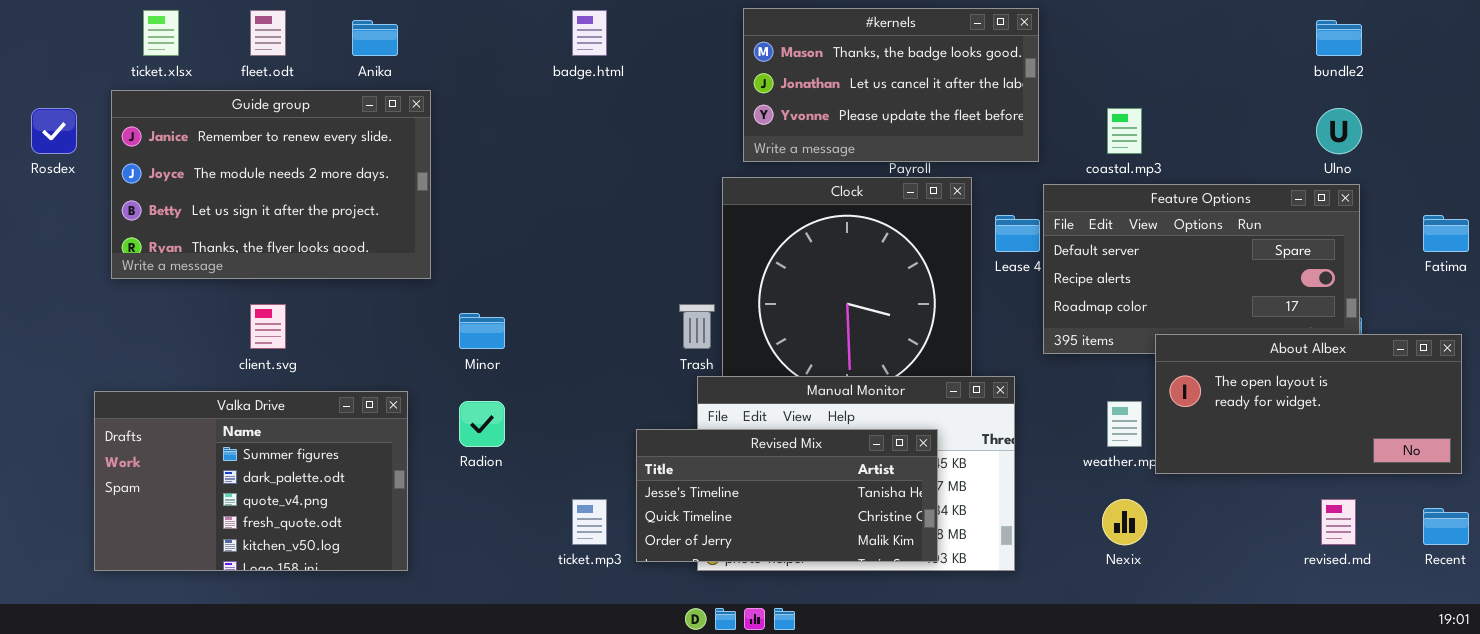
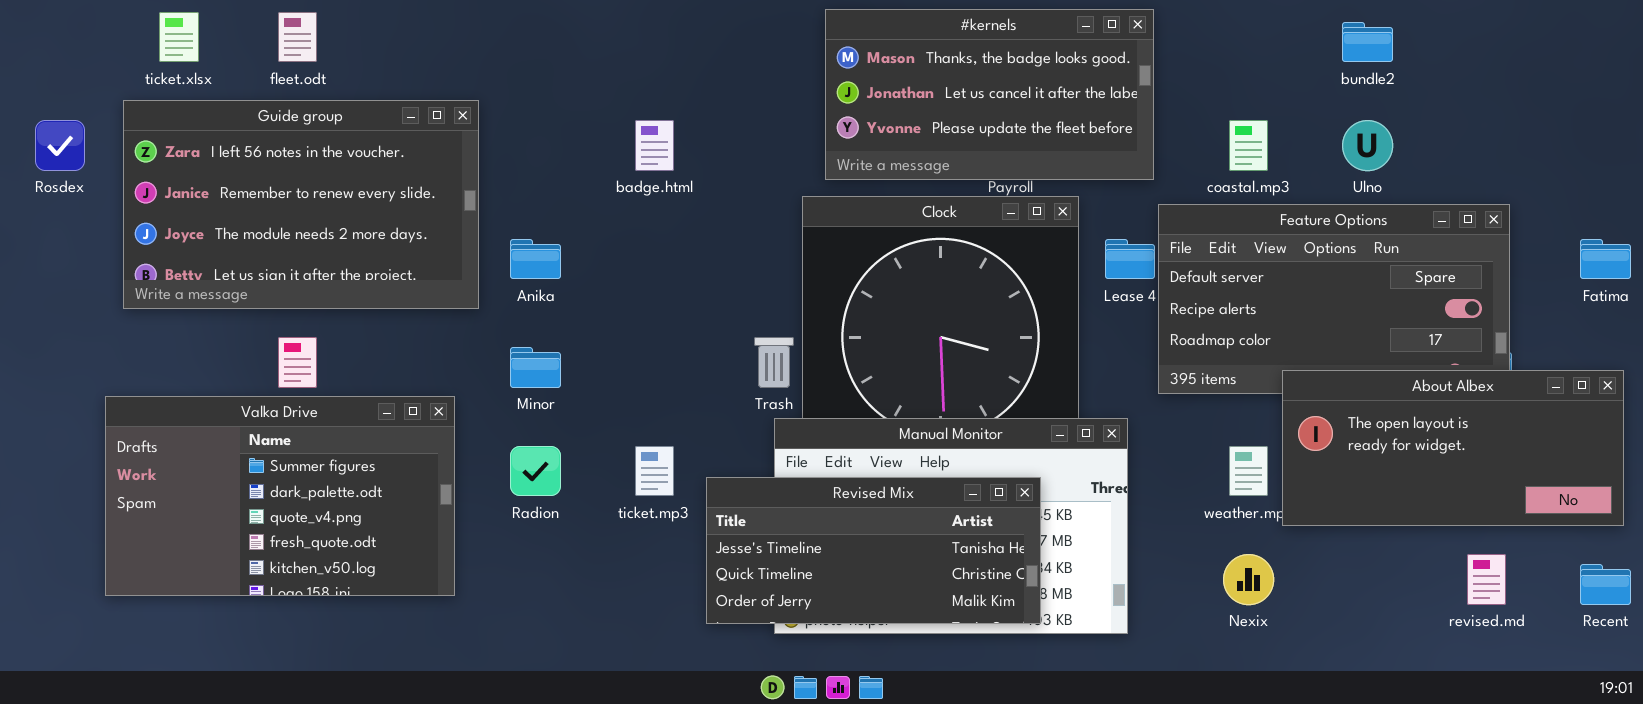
badge.html: [572,10,607,56] -> [635,120,674,171], moved
Anika: [352,20,398,56] -> [510,239,561,279], moved
bundle2: [1316,20,1362,56] -> [1342,22,1393,62], moved
Guide group: [111,90,431,279] -> [123,100,479,309], scrolled up 1 row
Ulno: [1316,108,1362,154] -> [1342,120,1393,171], moved
Valka Drive: [94,391,408,571] -> [105,396,455,596], moved
ticket.mp3: [572,499,607,545] -> [635,446,674,496], moved

